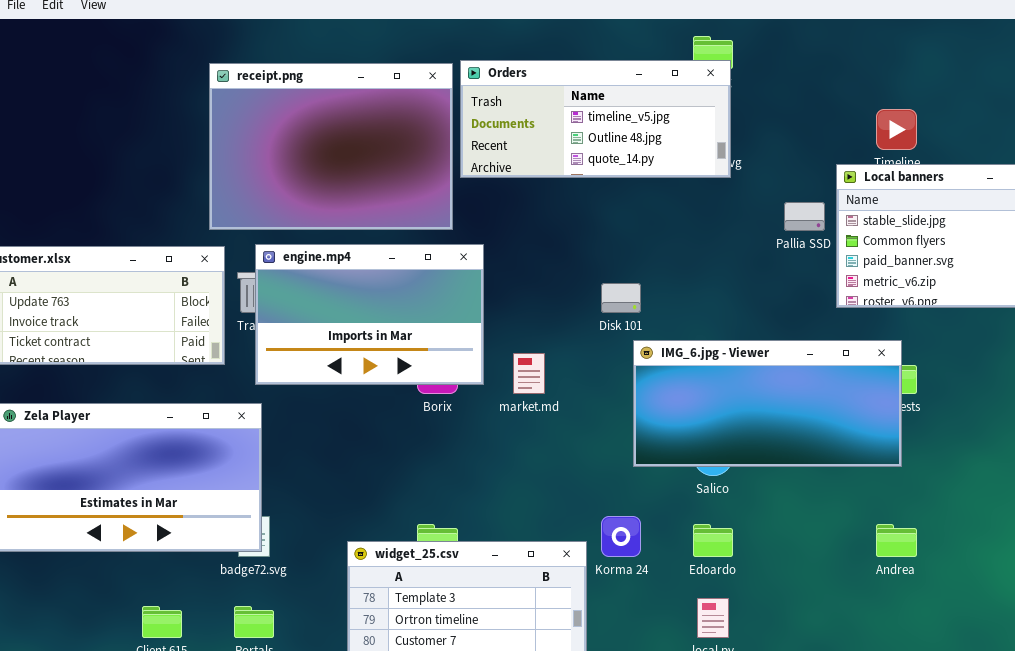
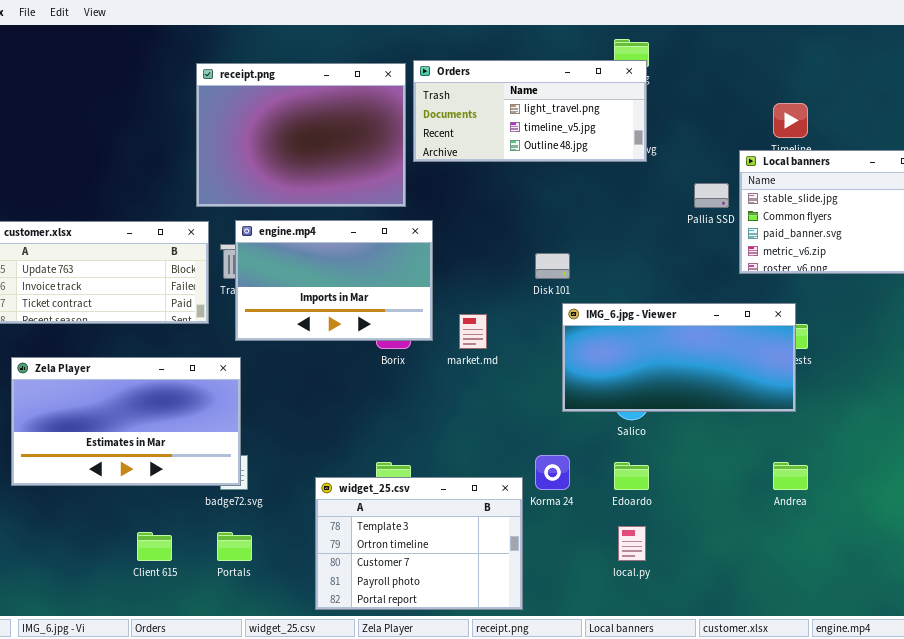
Orders: [460,60,731,178] -> [413,60,647,162], scrolled up 1 row

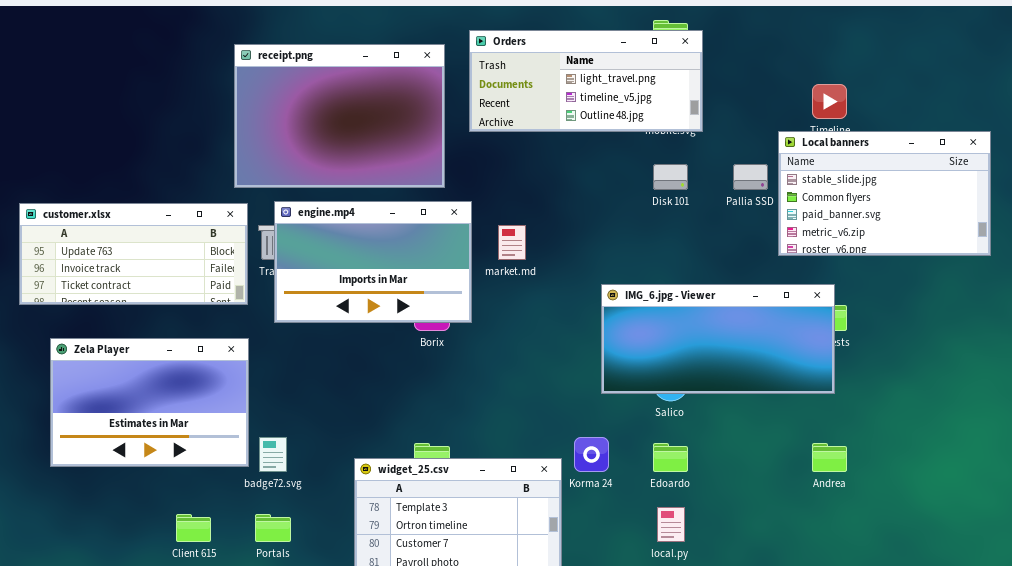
Orders: [413,60,647,162] -> [469,30,703,132], moved
Disk 101: [535,253,570,279] -> [653,164,688,190], moved
market.md: [459,314,487,349] -> [498,225,526,260], moved
Zela Player: [11,357,241,486] -> [50,338,249,467], resized

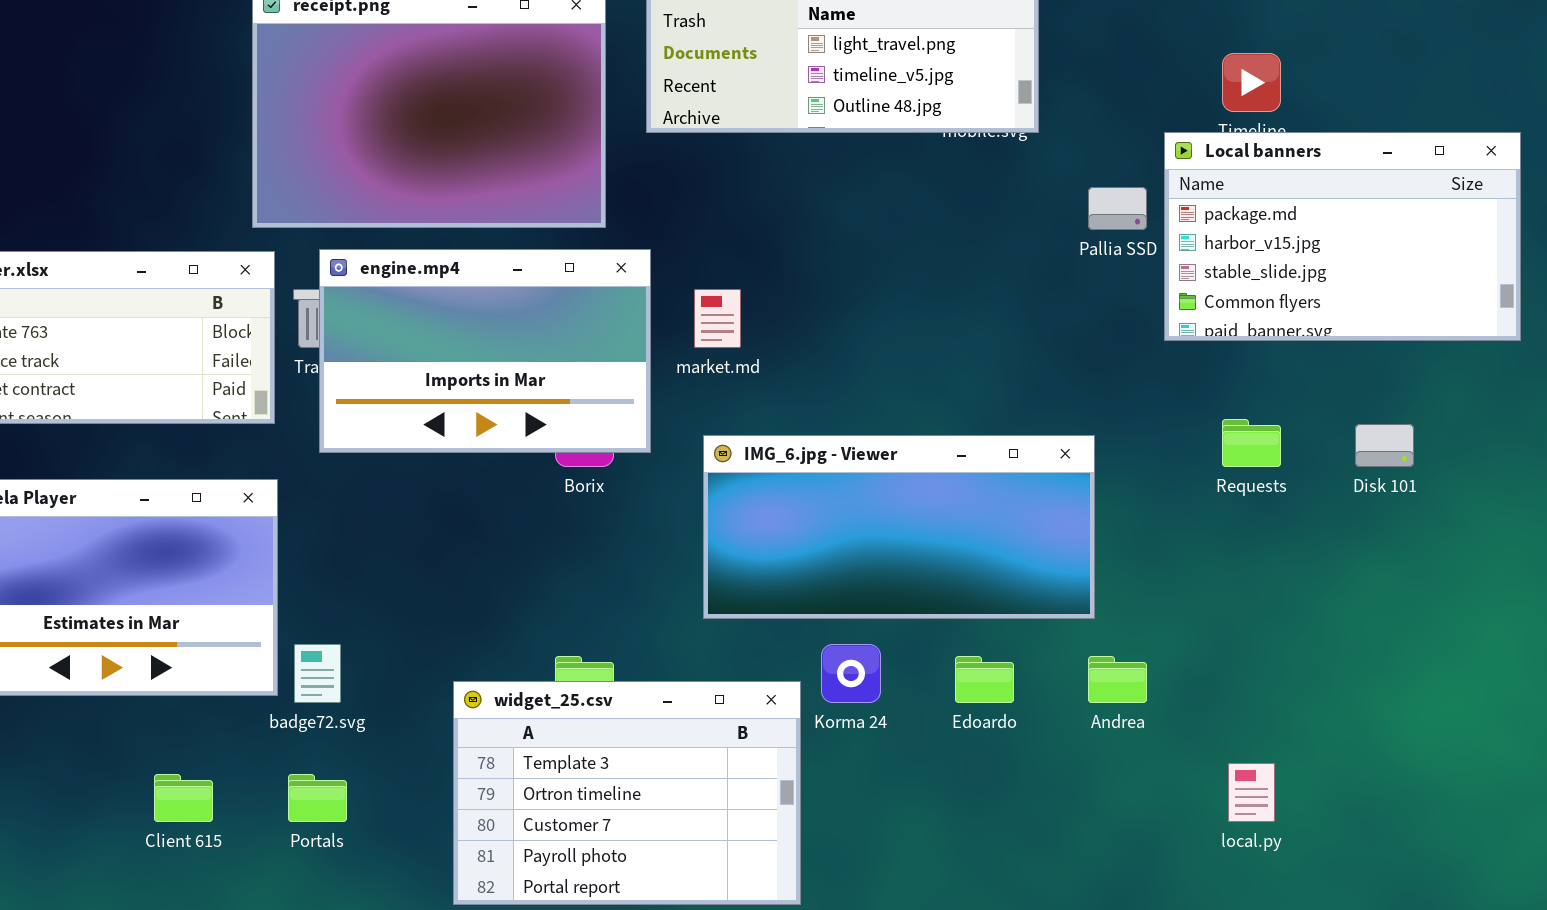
Local banners: [778,131,991,256] -> [1164,132,1521,341], scrolled up 2 rows
Disk 101: [653,164,688,190] -> [1355,424,1414,467], moved
IMG_6.jpg - Viewer: [601,284,835,394] -> [703,435,1095,619], moved
Andrea: [812,443,847,472] -> [1088,656,1147,703], moved
local.py: [657,507,685,542] -> [1228,763,1275,822], moved

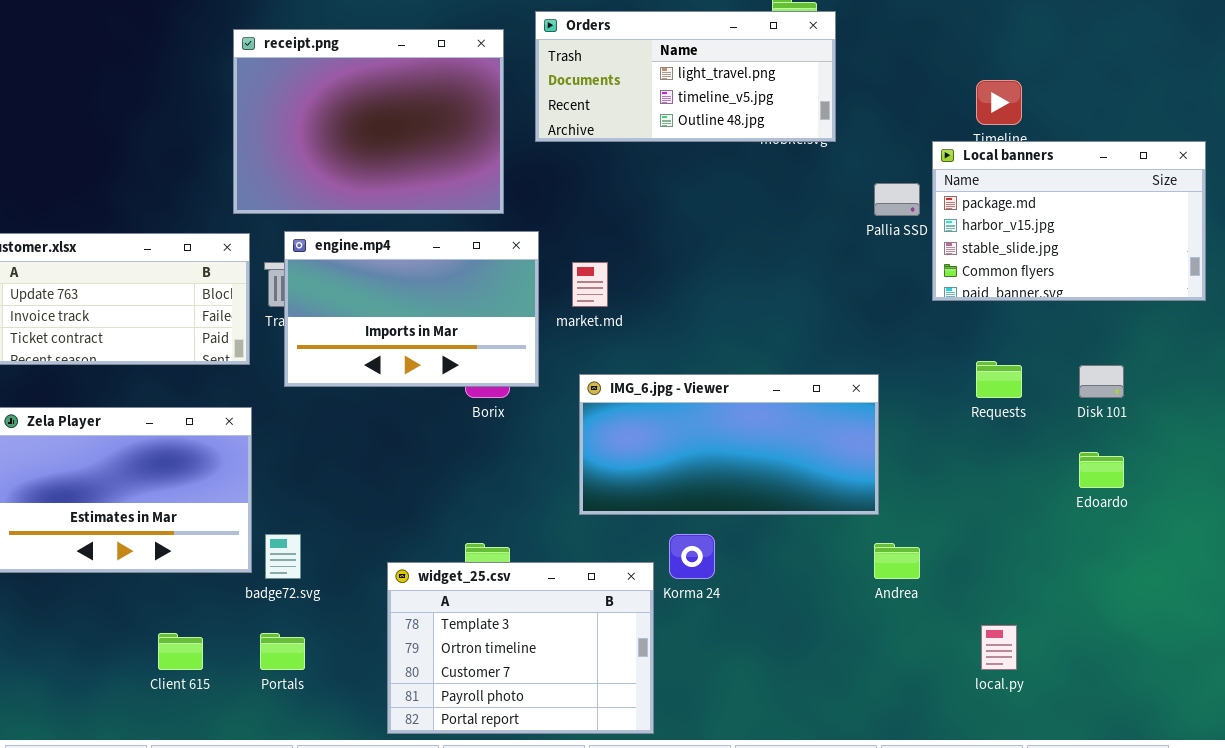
Edoardo: [955,656,1014,703] -> [1079,452,1124,488], moved

